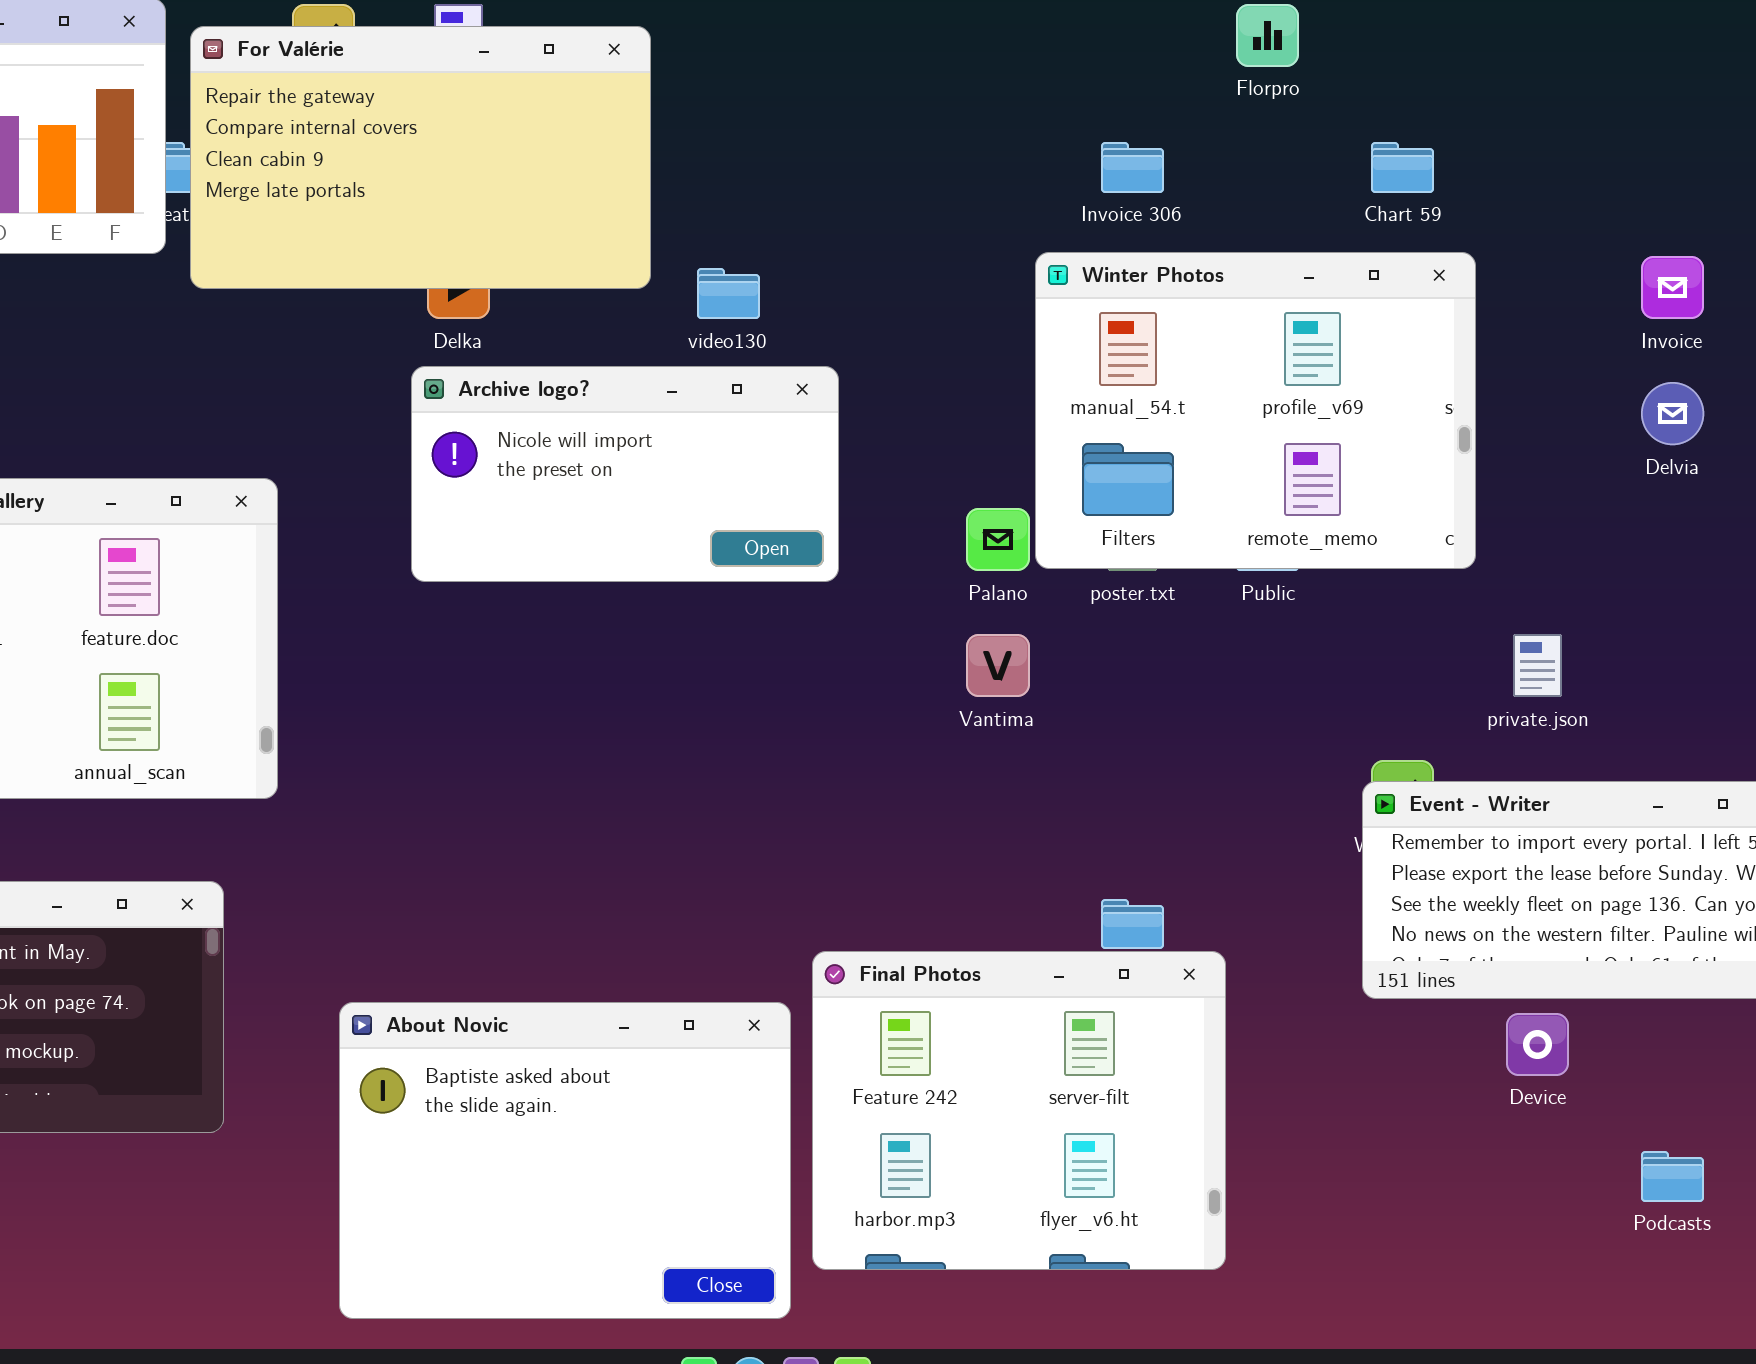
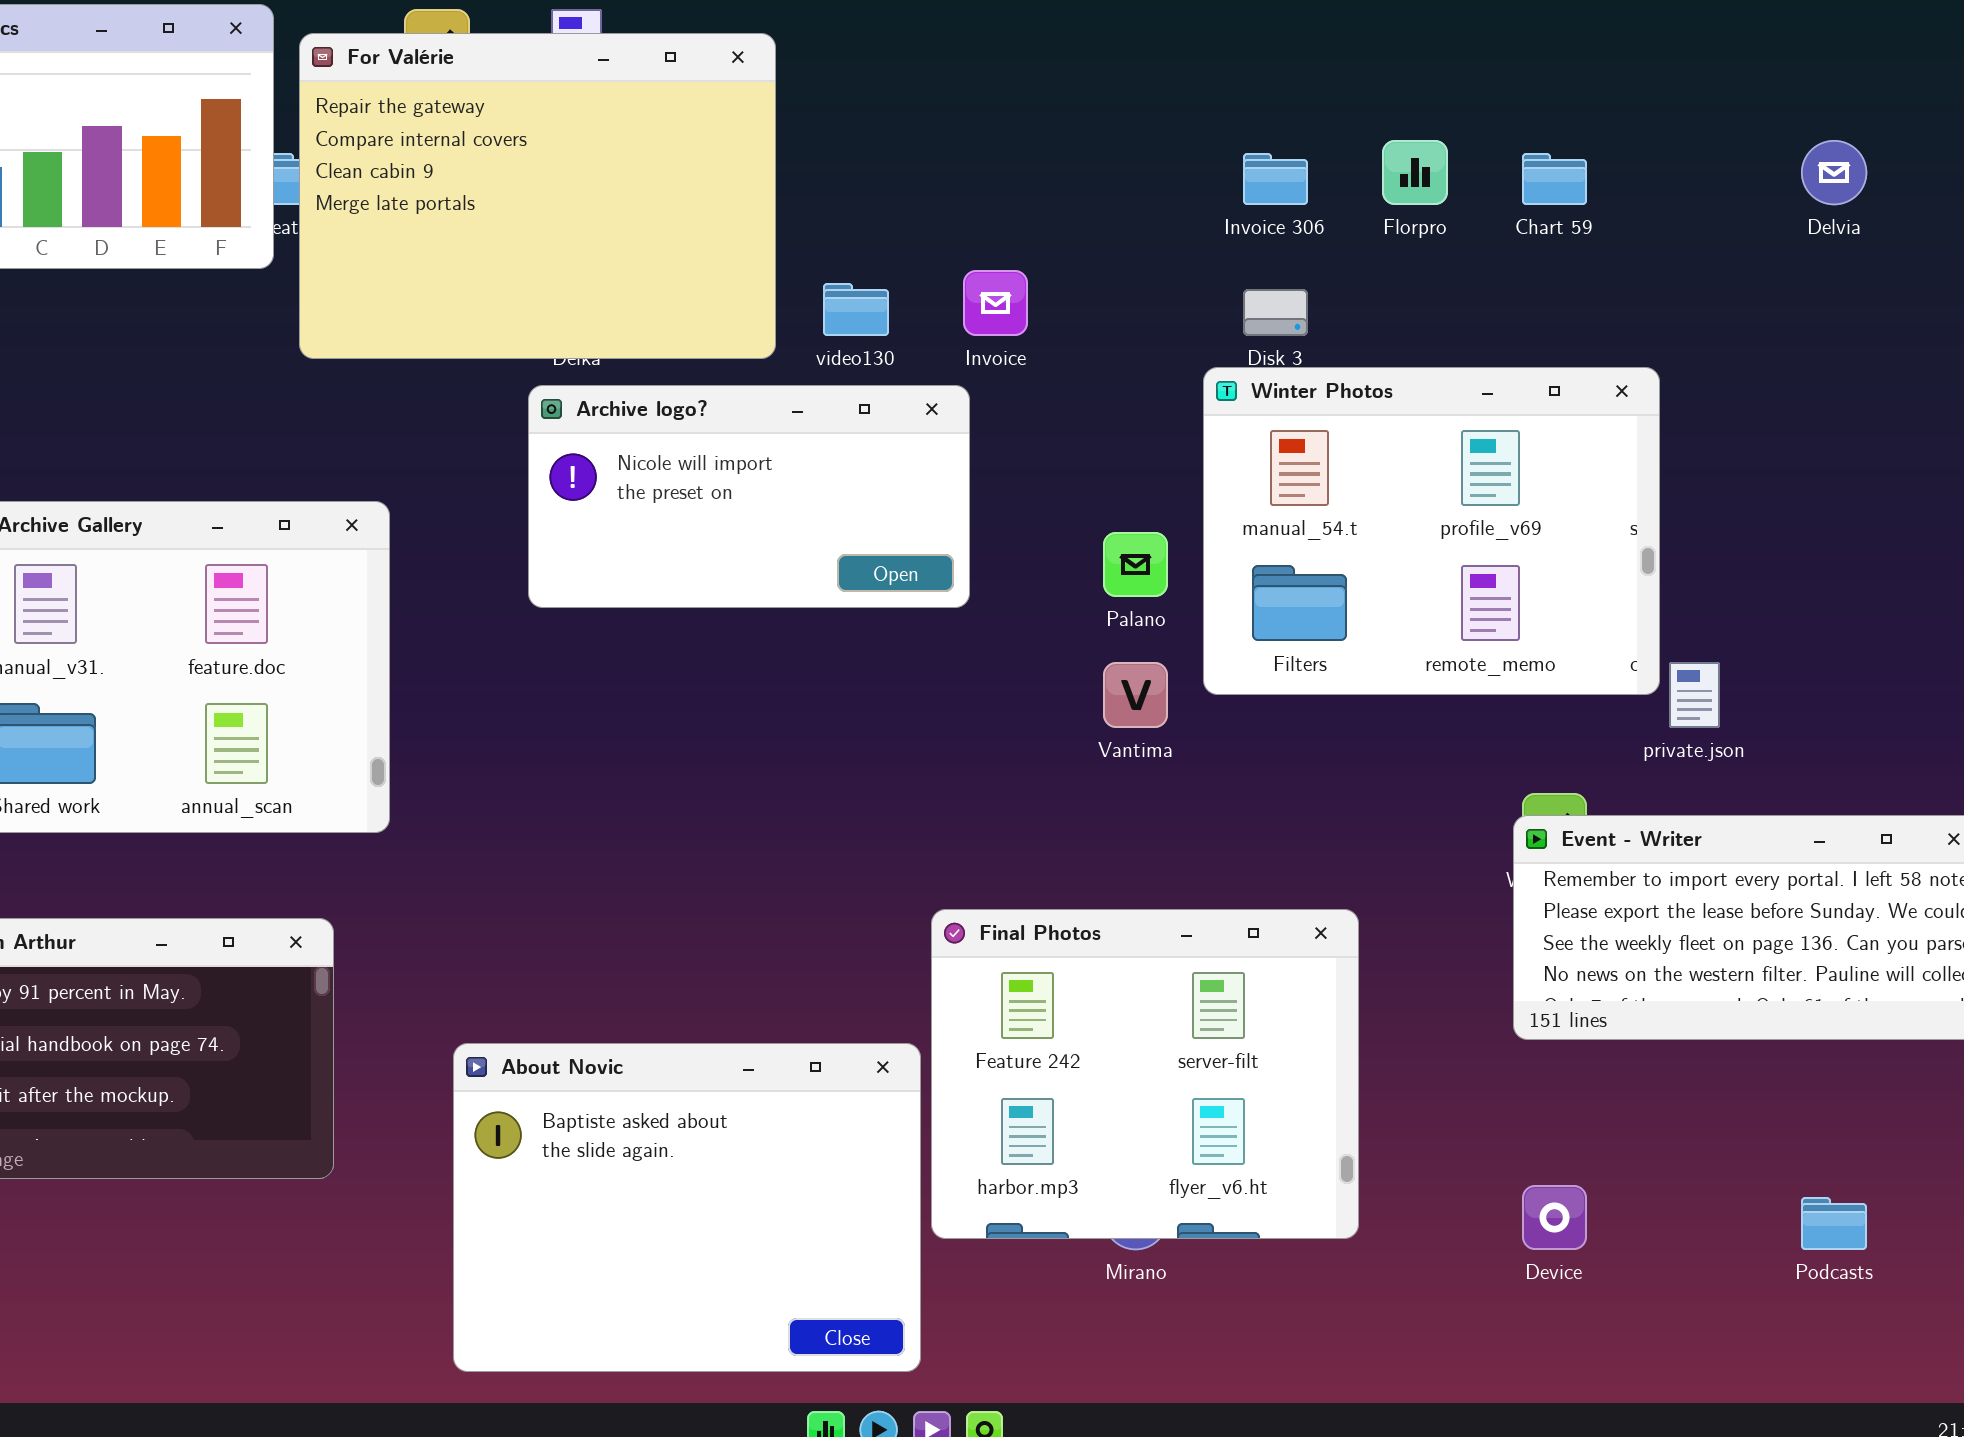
Florpro: [1236,4,1299,67] -> [1382,140,1448,205], moved
For Valérie: [190,26,651,289] -> [299,33,776,359], resized
Winter Photos: [1035,252,1476,569] -> [1203,367,1660,695], moved
Invoice: [1641,256,1704,319] -> [963,270,1028,336], moved
Delvia: [1641,382,1704,445] -> [1801,140,1867,205], moved
Final Photos: [812,951,1226,1270] -> [931,909,1359,1239], moved
Device: [1506,1013,1569,1076] -> [1522,1185,1587,1250], moved

